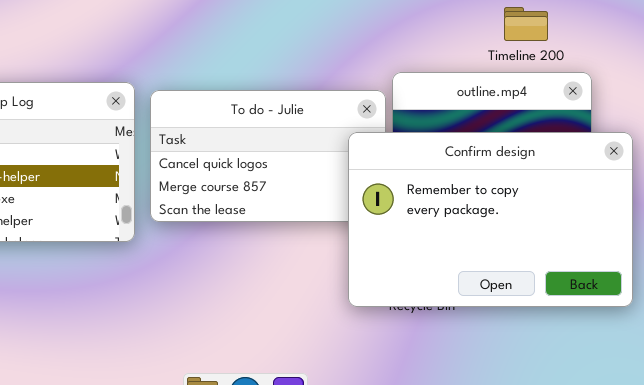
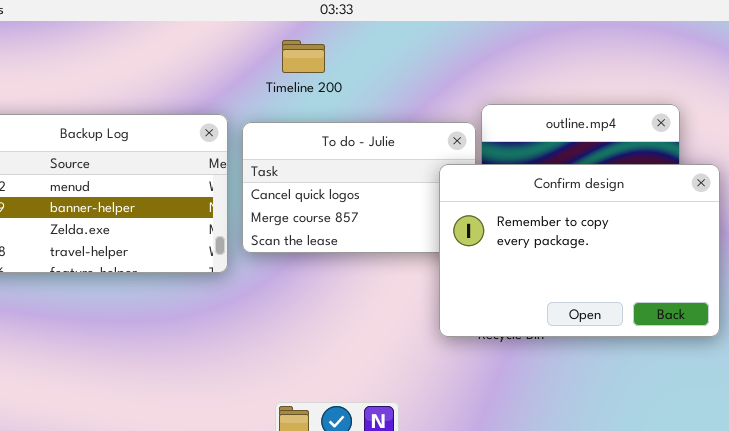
Timeline 200: [504,7,548,41] -> [282,40,325,73], moved

